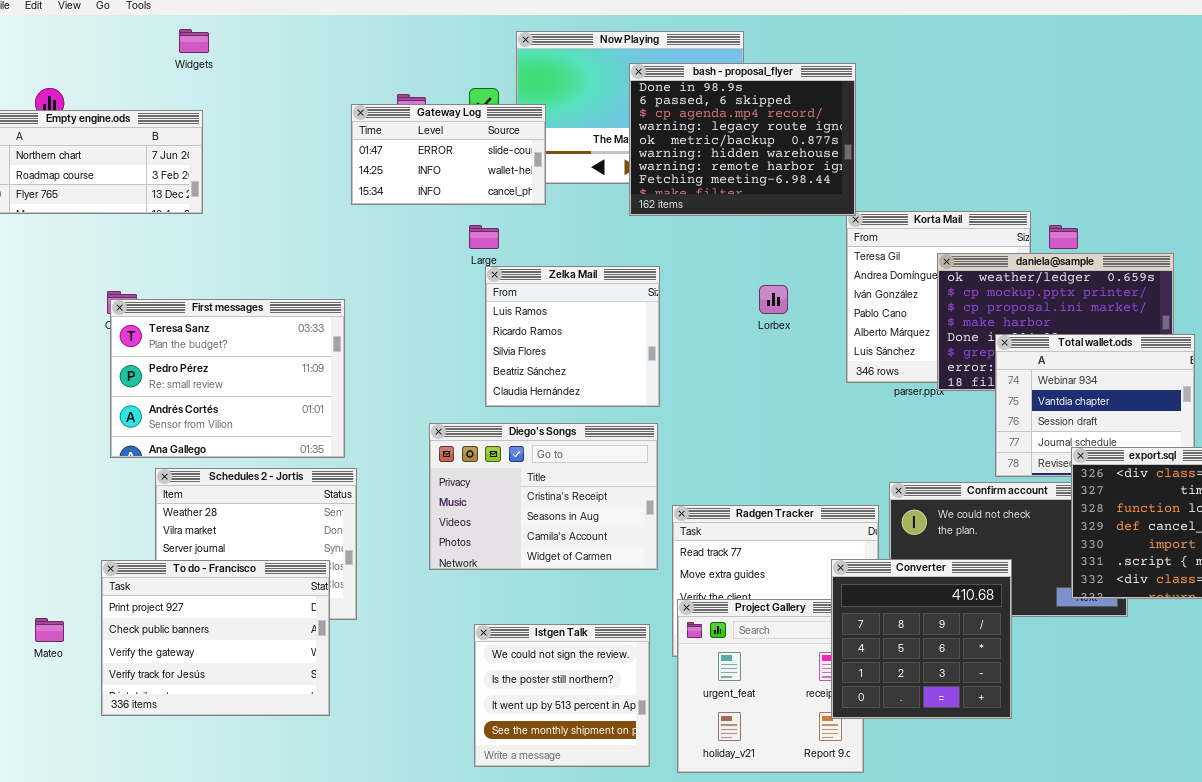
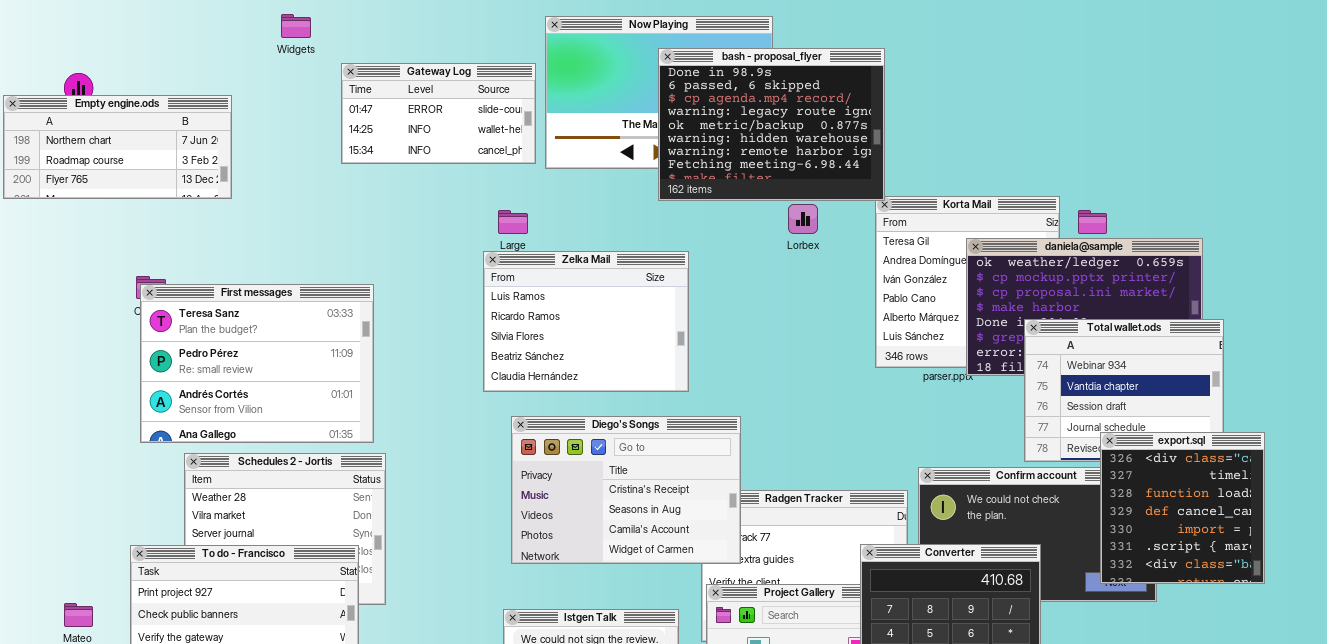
Widgets: [179,29,209,53] -> [281,14,311,38], moved
Gateway Log: [351,104,546,205] -> [341,63,536,164], moved
Zelka Mail: [485,266,660,407] -> [483,251,689,392], resized
Lorbex: [759,285,788,314] -> [788,204,818,234], moved
Diego's Songs: [429,423,658,570] -> [511,416,741,564], moved

